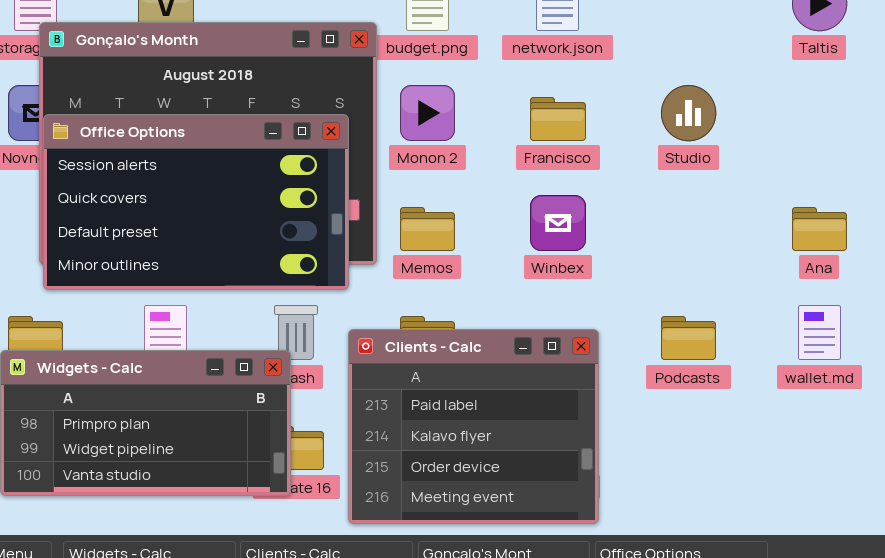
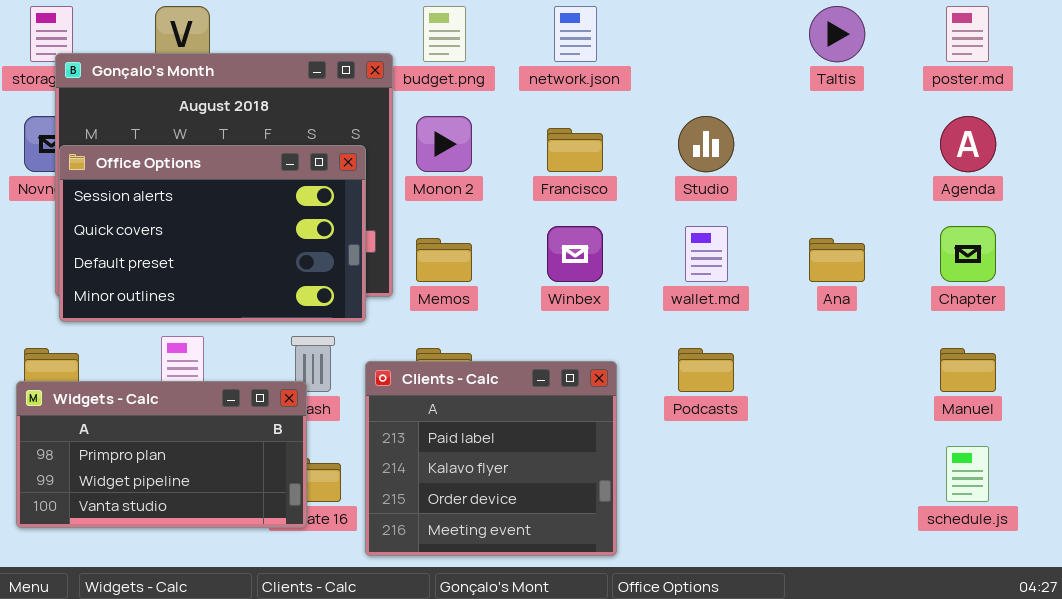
wallet.md: [798,305,841,360] -> [685,226,728,282], moved

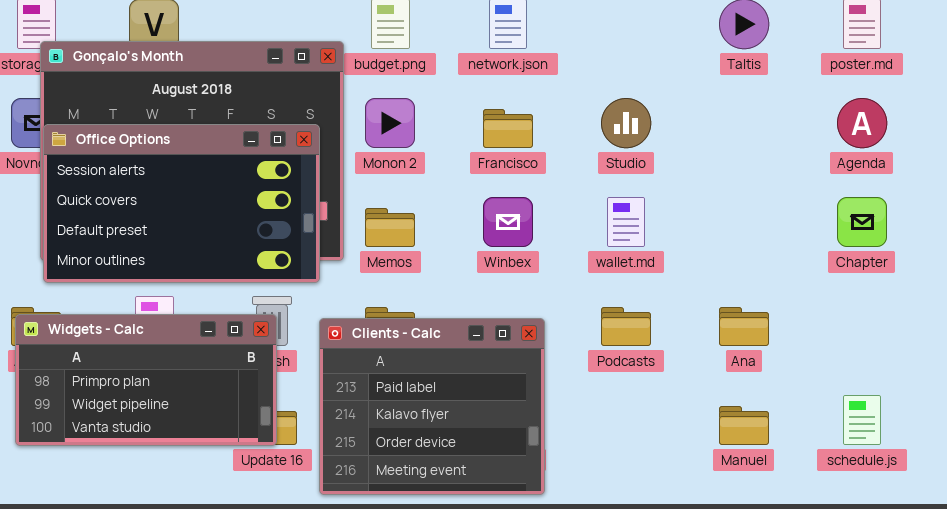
Ana: [809,238,865,282] -> [719,307,769,346], moved
Manuel: [940,348,996,392] -> [719,406,769,445], moved
Widgets - Calc: [16,381,307,528] -> [15,314,277,446], moved

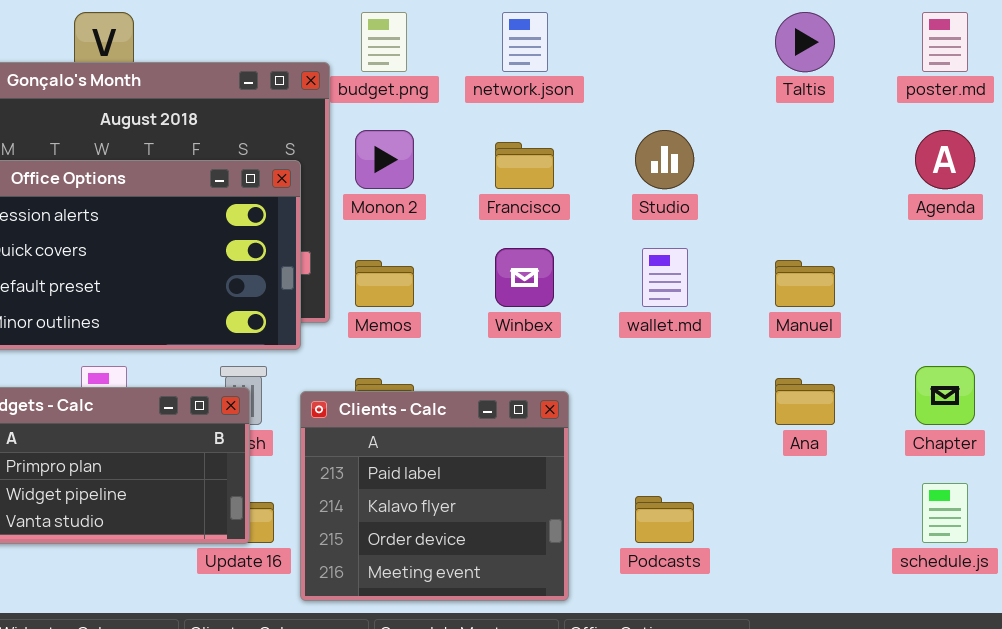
Chapter: [837,197,887,247] -> [915,366,975,425], moved
Podcasts: [601,307,651,346] -> [635,496,694,543], moved
Manuel: [719,406,769,445] -> [775,260,835,307], moved

